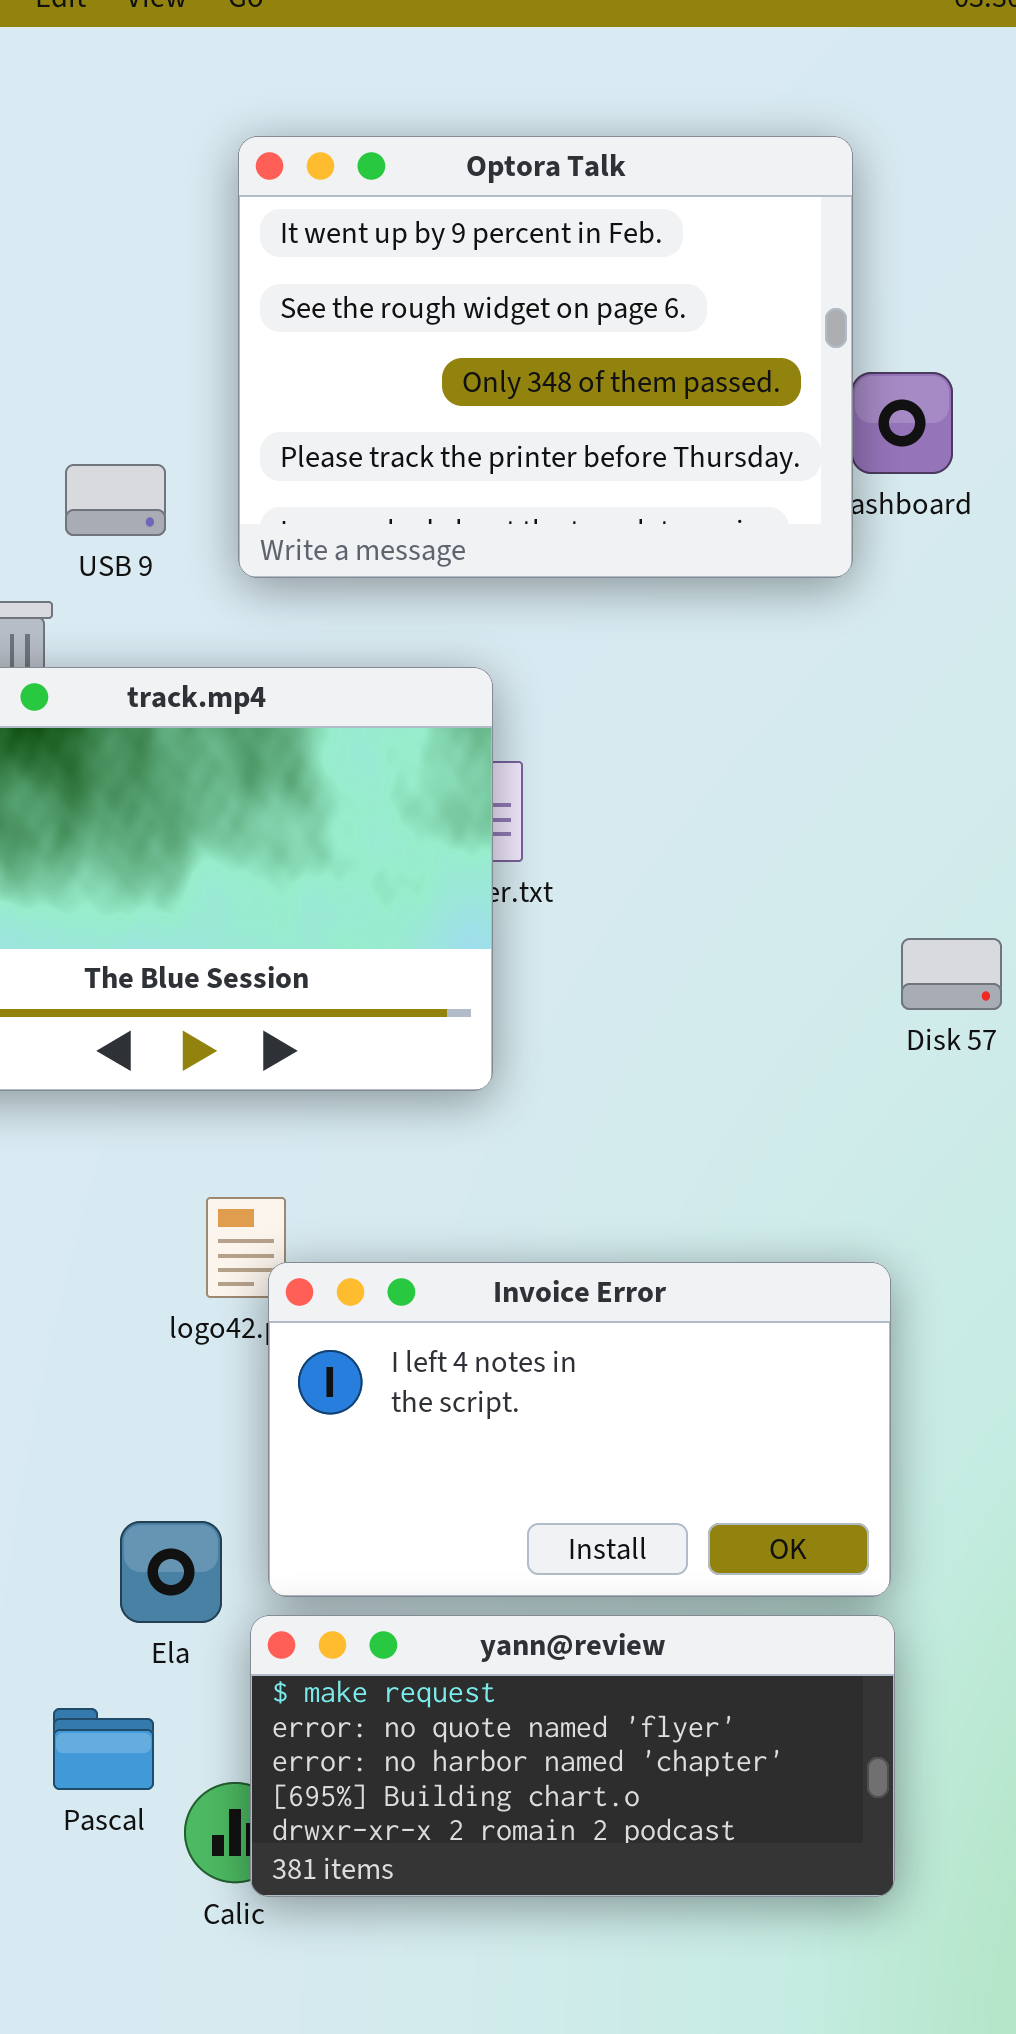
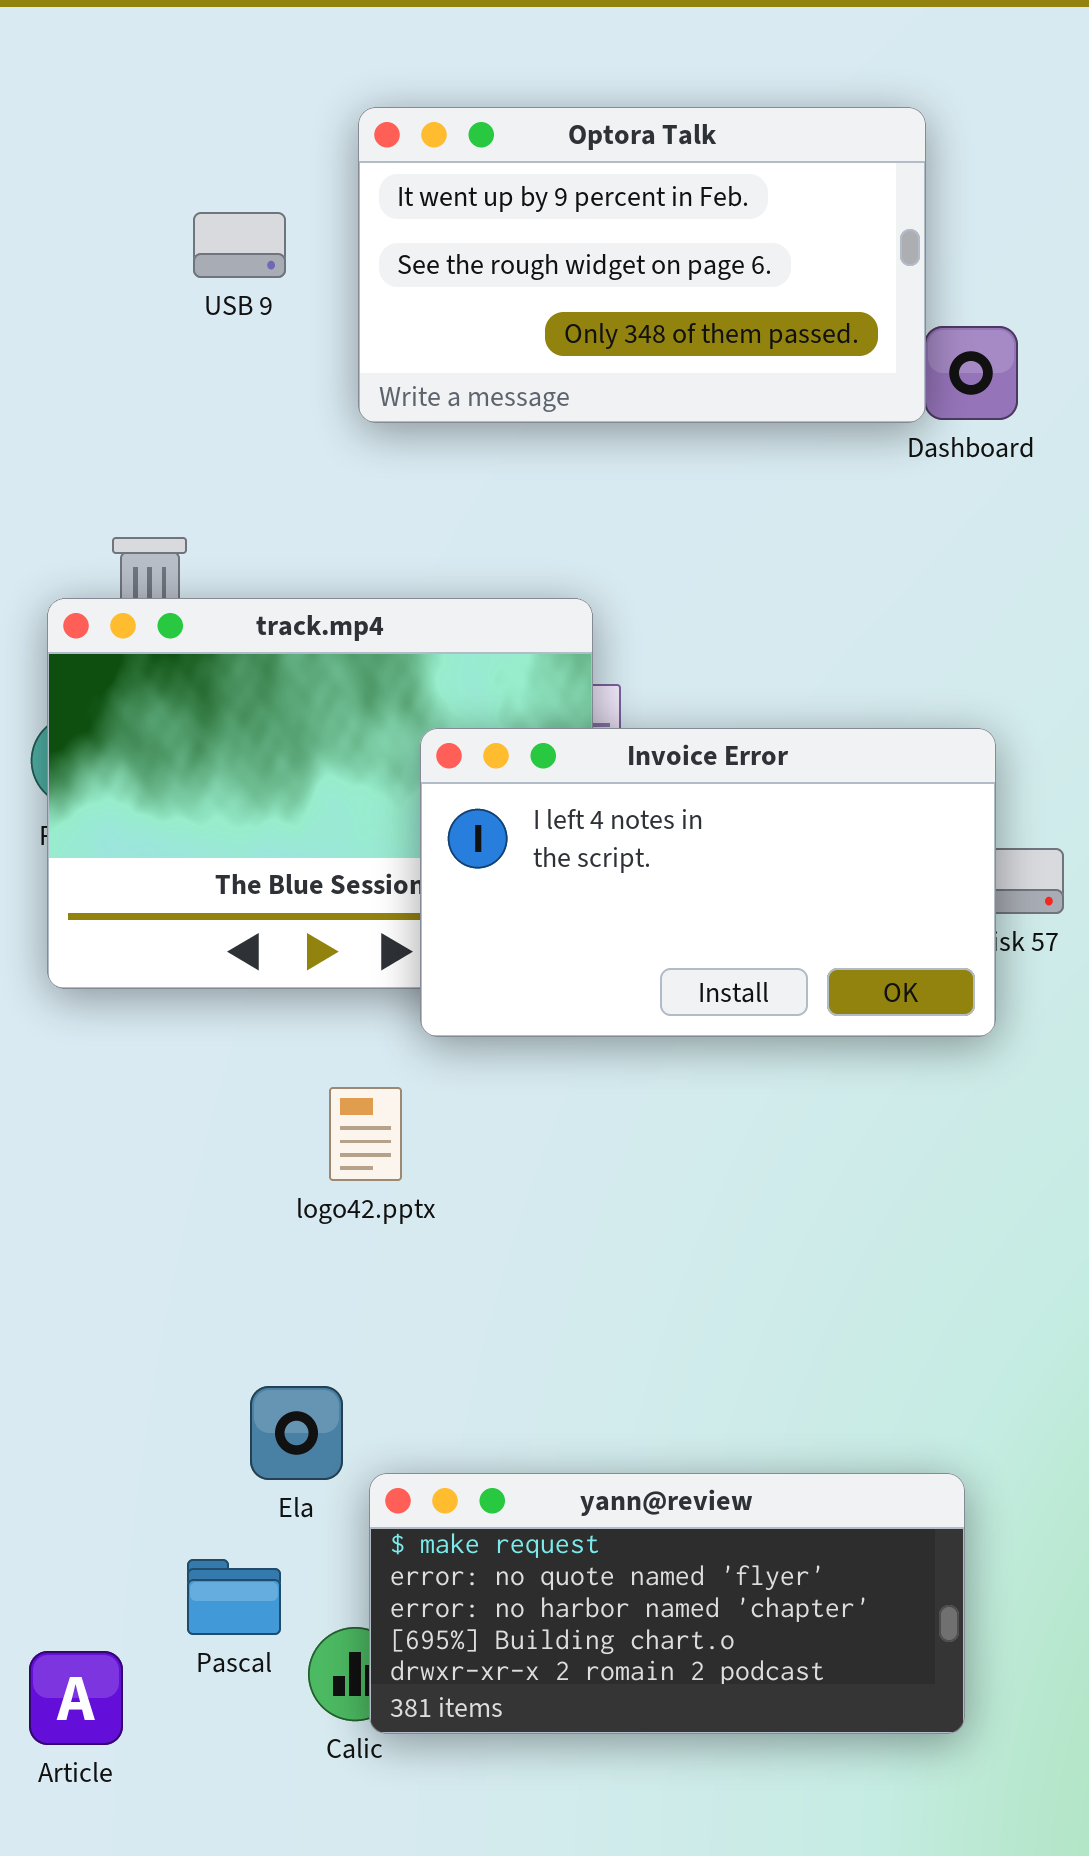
Optora Talk: [238,136,853,578] -> [358,107,926,423], resized
USB 9: [65,464,166,536] -> [193,212,286,278], moved
Invoice Error: [268,1262,891,1597] -> [420,728,996,1037], moved

